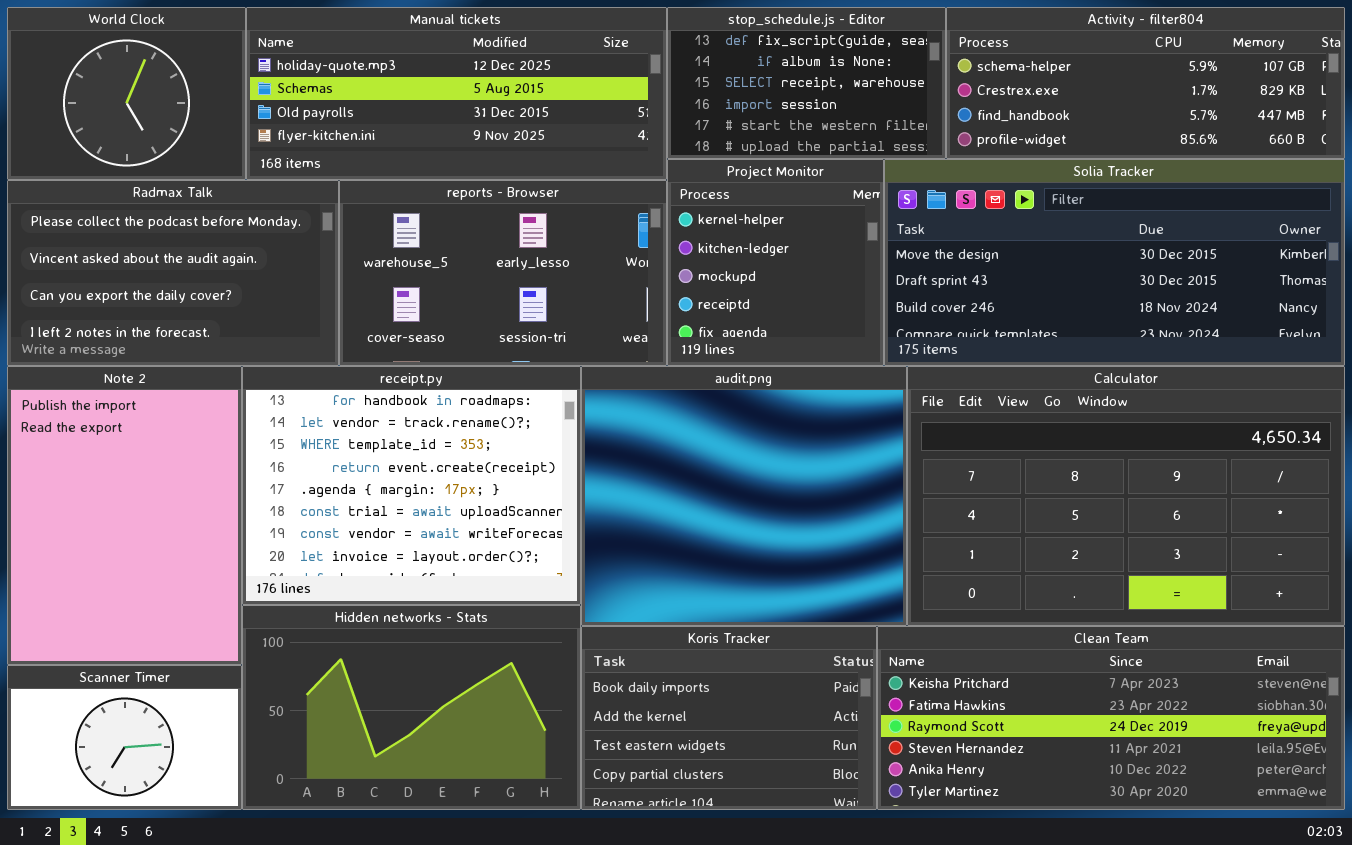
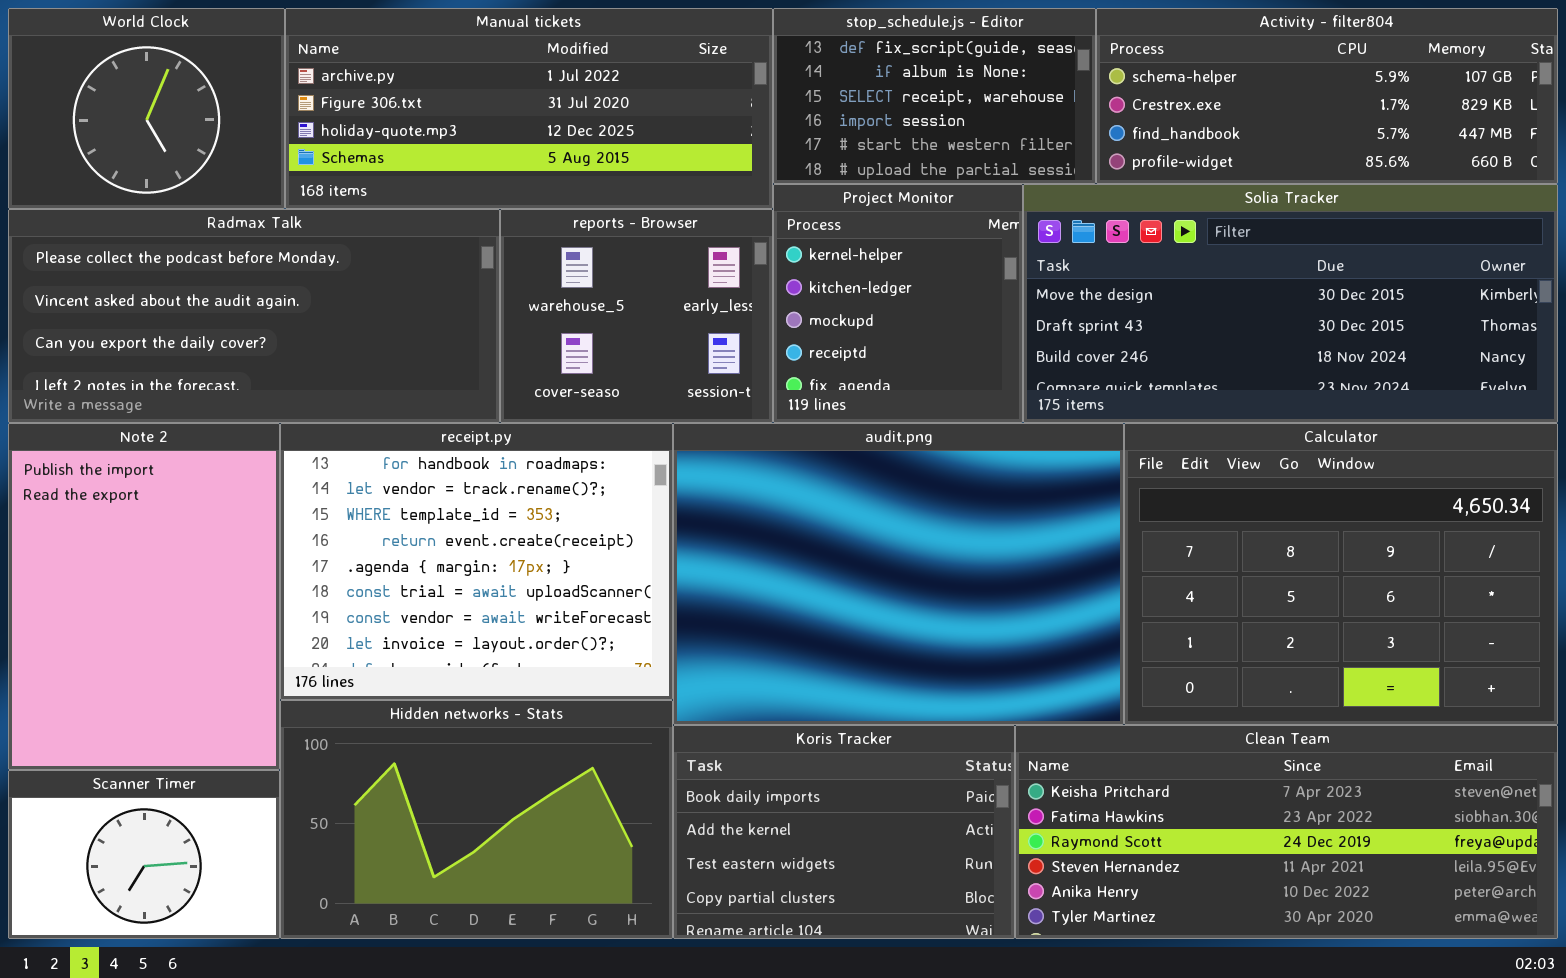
Manual tickets: [246,7,667,180] -> [285,8,773,209], scrolled up 2 rows
Radmax Talk: [7,180,339,366] -> [8,209,500,423], resized
reports - Browser: [339,180,667,366] -> [500,209,773,423], resized
audit.png: [581,366,907,626] -> [673,423,1124,725], resized
Calculator: [907,366,1345,626] -> [1124,423,1558,725], resized

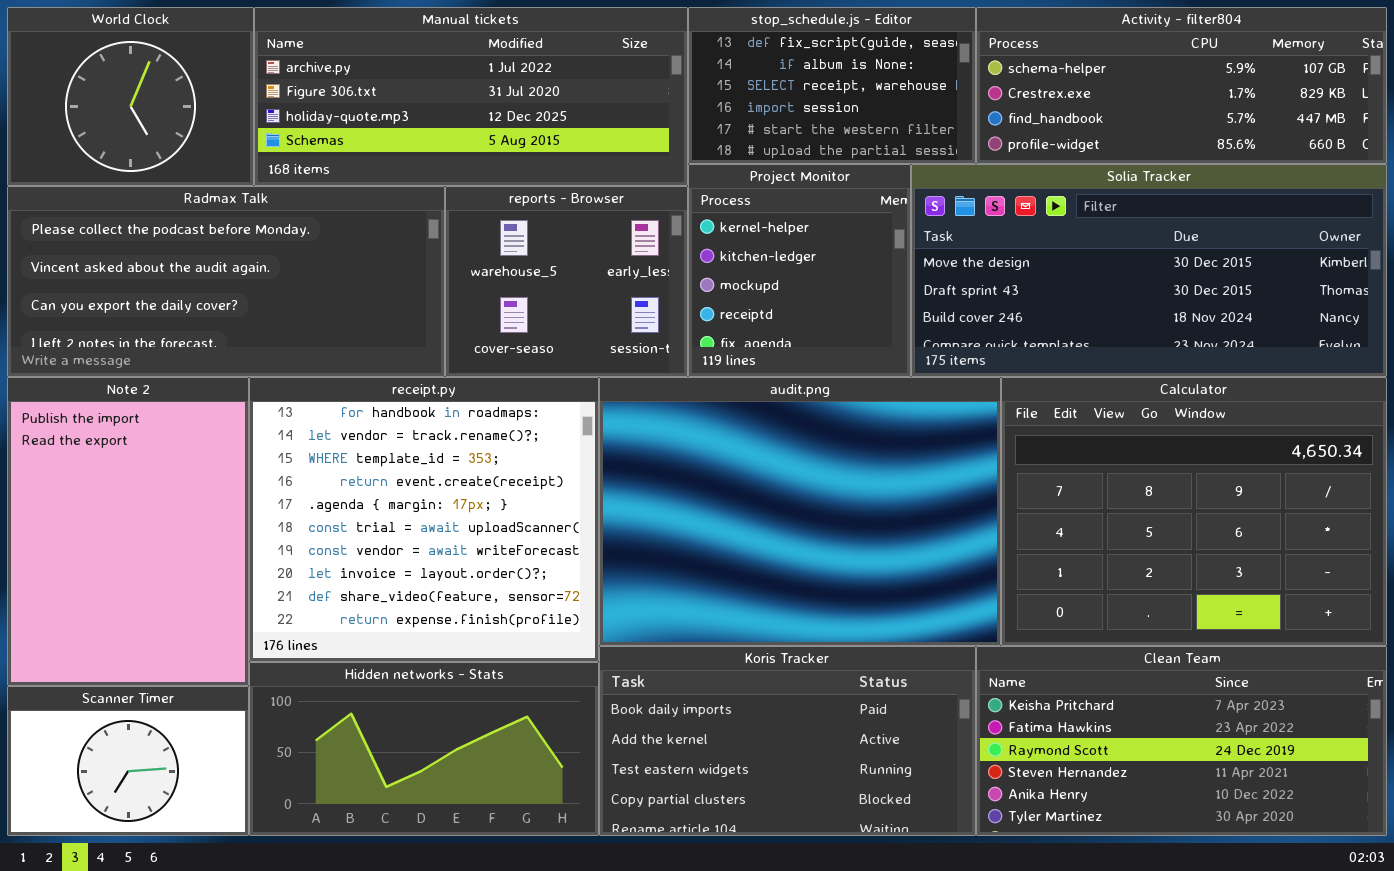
receipt.py: [280,423,673,700] -> [249,377,599,662], resized
Hidden networks - Stats: [280,700,673,939] -> [249,662,599,836], resized
Koris Tracker: [673,725,1015,939] -> [599,646,976,836], resized
Clean Team: [1015,725,1558,939] -> [976,646,1387,836], resized

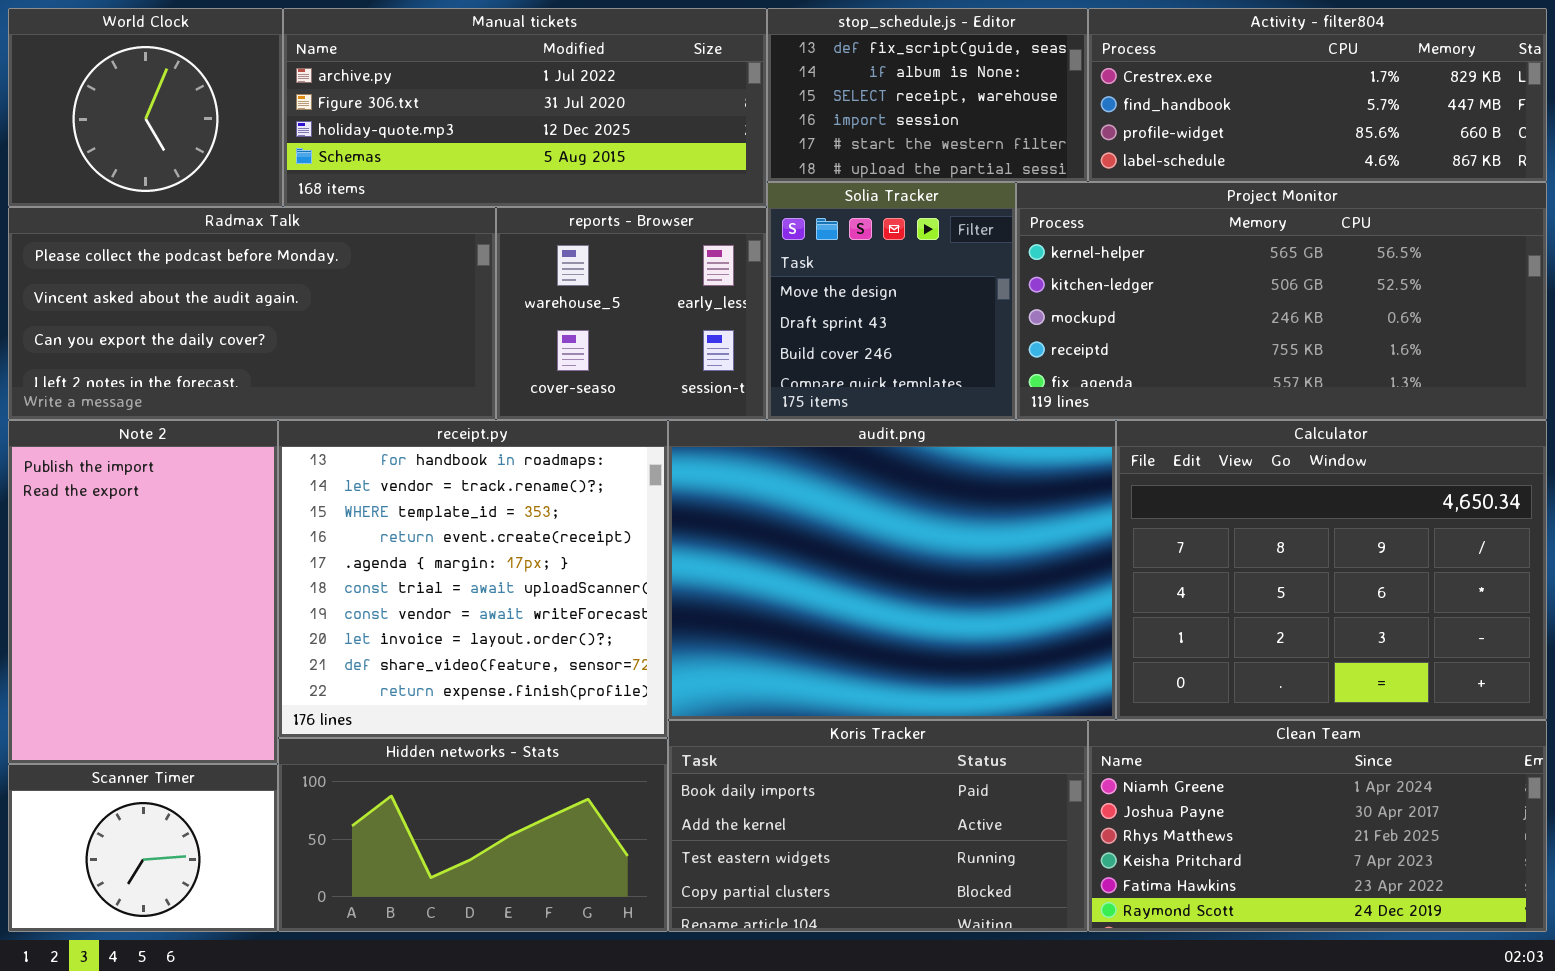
Activity - filter804: [976,7,1387,164] -> [1088,8,1547,182], scrolled down 1 row
Project Monitor: [688,164,911,377] -> [1016,182,1547,420], moved, resized
Solia Tracker: [911,164,1387,377] -> [767,182,1016,420], moved, resized
Clean Team: [976,646,1387,836] -> [1088,720,1547,932], scrolled up 3 rows

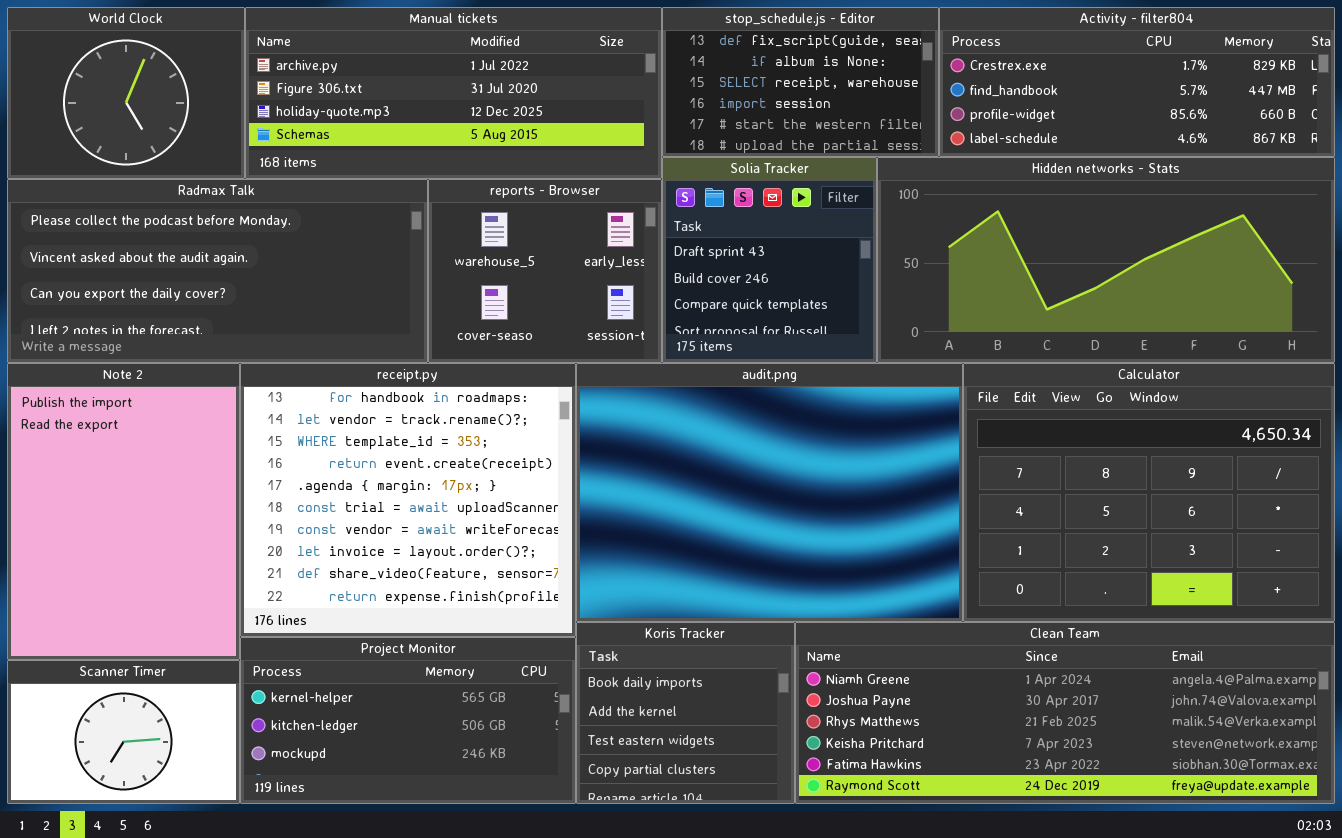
Solia Tracker: [767,182,1016,420] -> [662,157,877,363], scrolled down 1 row
Project Monitor: [1016,182,1547,420] -> [240,637,576,804], moved, resized
Koris Tracker: [668,720,1088,932] -> [576,622,795,804], resized
Clean Team: [1088,720,1547,932] -> [795,622,1335,804], resized
Hidden networks - Stats: [278,738,668,932] -> [877,157,1335,363], moved, resized

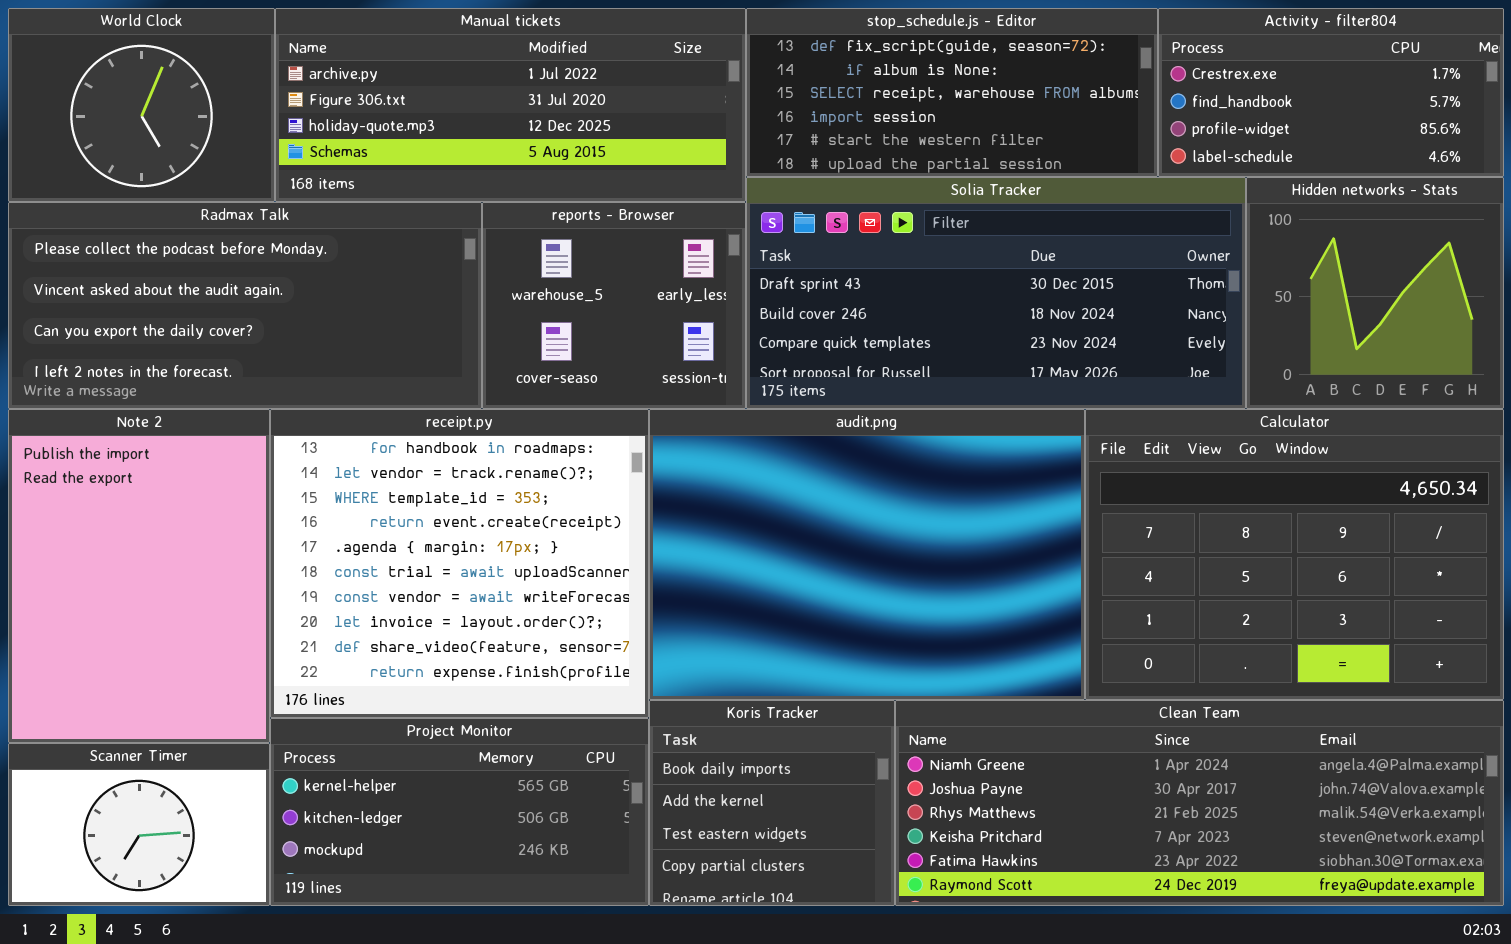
stop_schedule.js - Editor: [662,7,939,157] -> [746,8,1158,177], resized
Activity - filter804: [939,7,1335,157] -> [1158,8,1504,177], resized
Solia Tracker: [662,157,877,363] -> [746,177,1246,409], resized
Hidden networks - Stats: [877,157,1335,363] -> [1246,177,1504,409], resized

